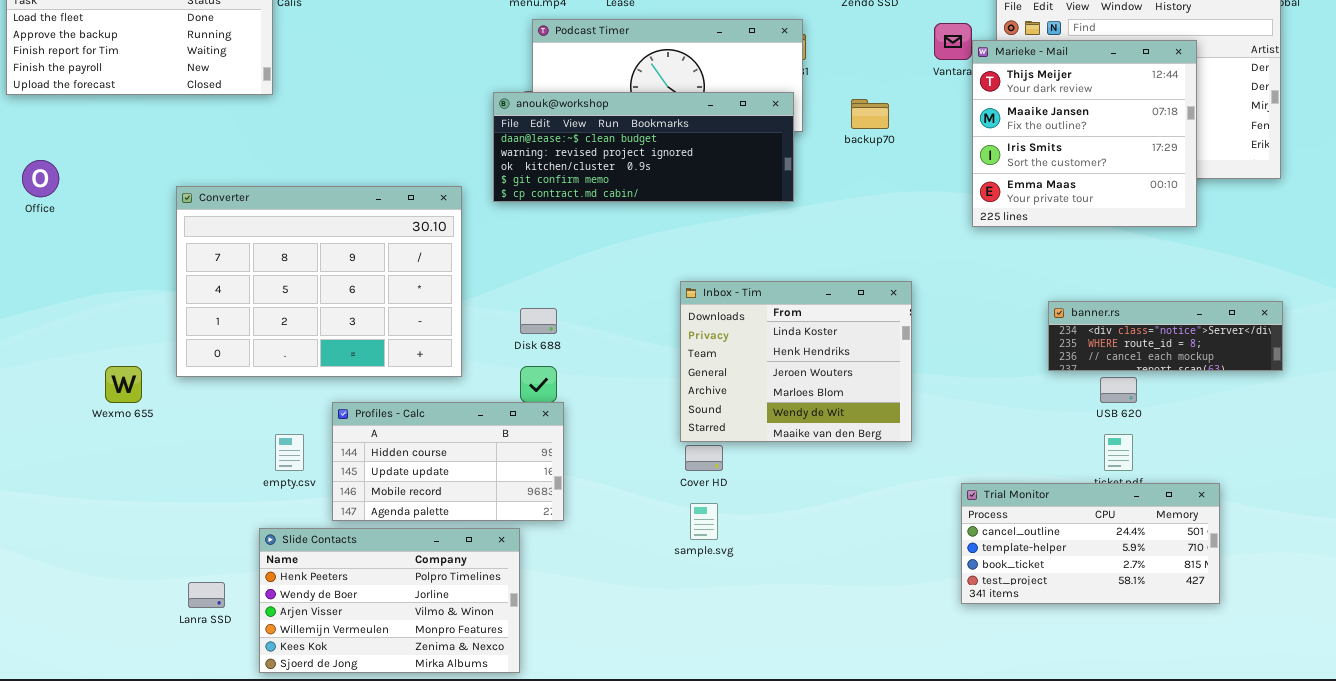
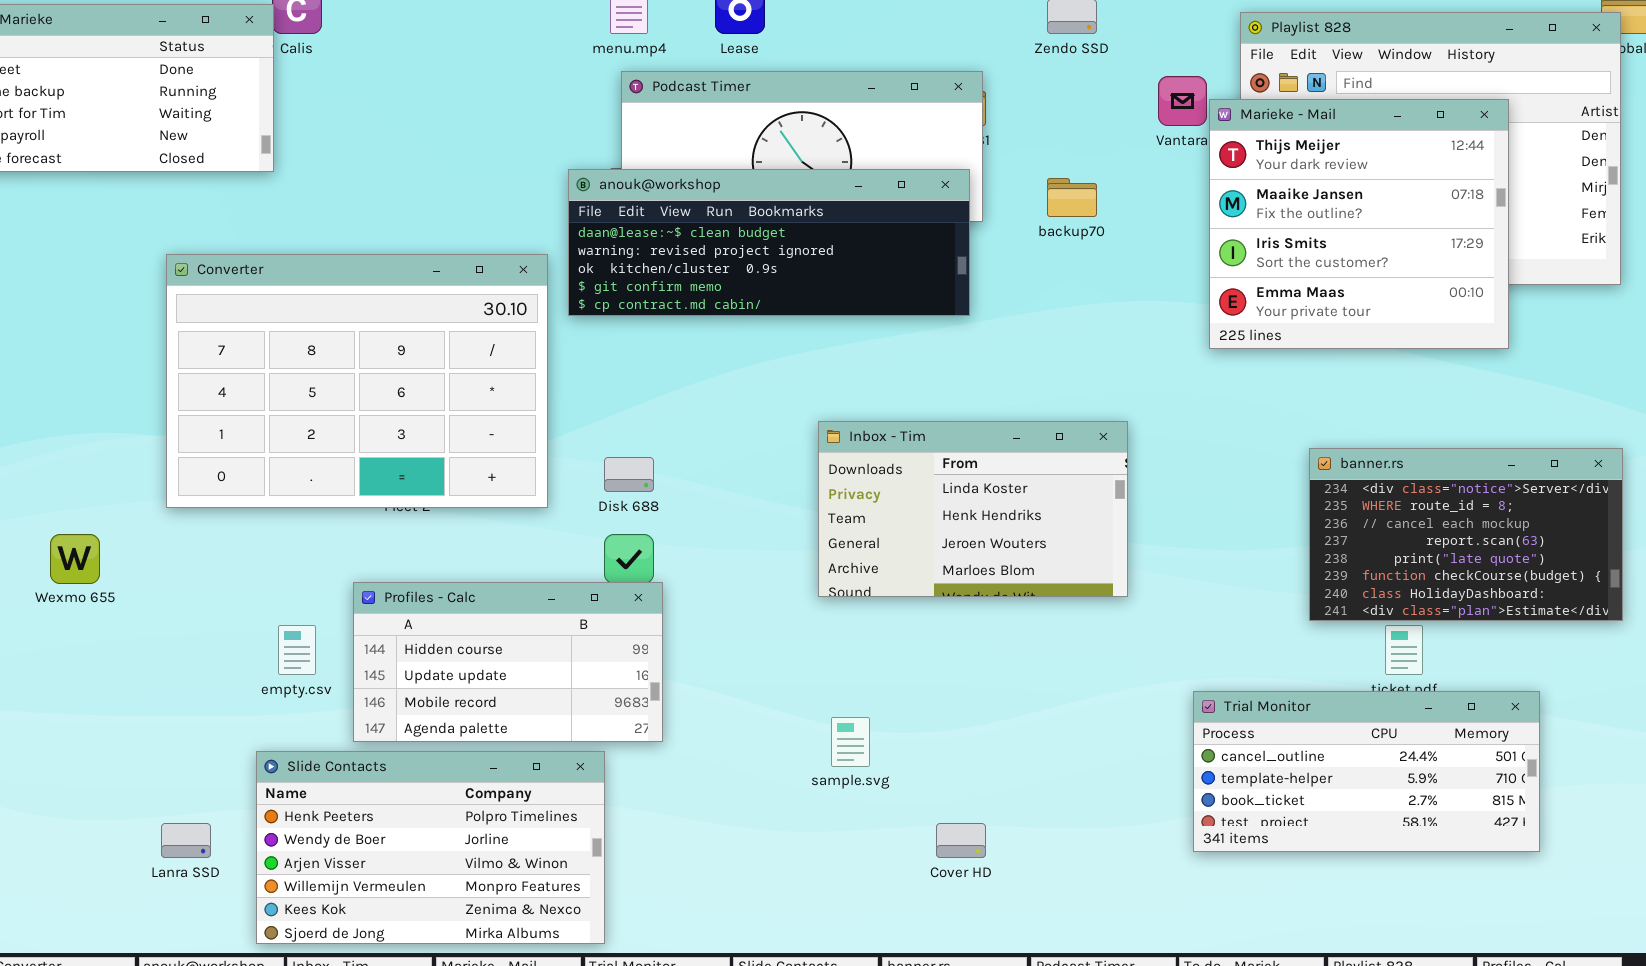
Converter: [176,186,462,377] -> [166,254,548,508], moved
Inbox - Tim: [680,281,912,442] -> [818,421,1128,597], resized
banner.rs: [1048,301,1283,371] -> [1309,448,1623,621], resized
Cover HD: [685,445,723,471] -> [936,823,986,858], moved

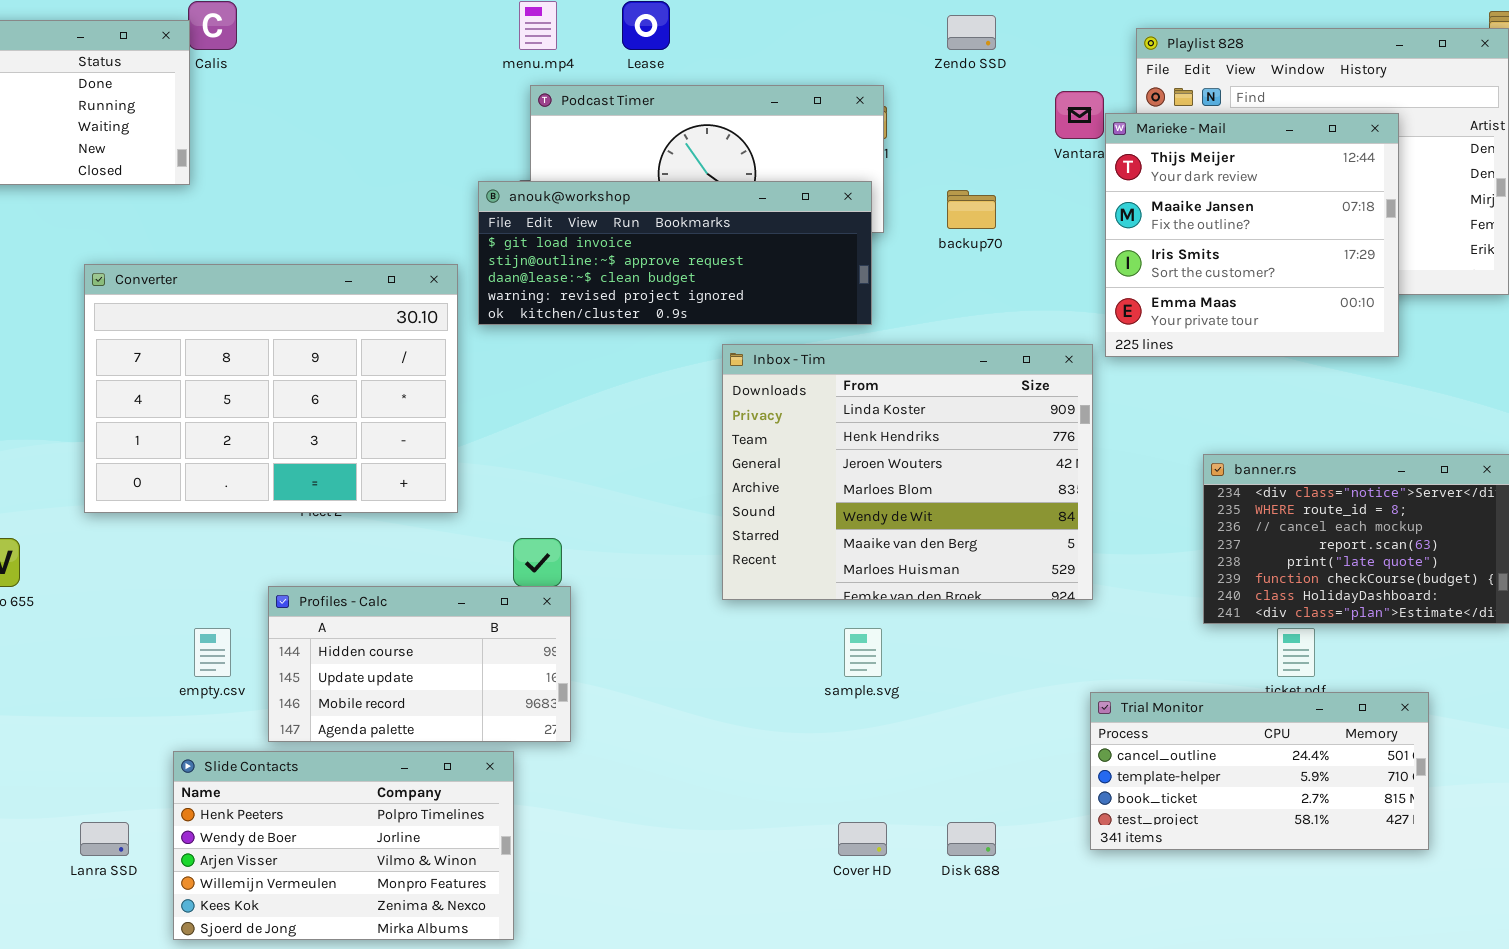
anouk@workshop: [568,169,970,316] -> [478,181,872,325], scrolled up 2 rows
Inbox - Tim: [818,421,1128,597] -> [722,344,1093,600], resized
Disk 688: [604,457,654,492] -> [947,822,996,856], moved
sample.svg: [831,717,870,767] -> [844,628,882,677], moved

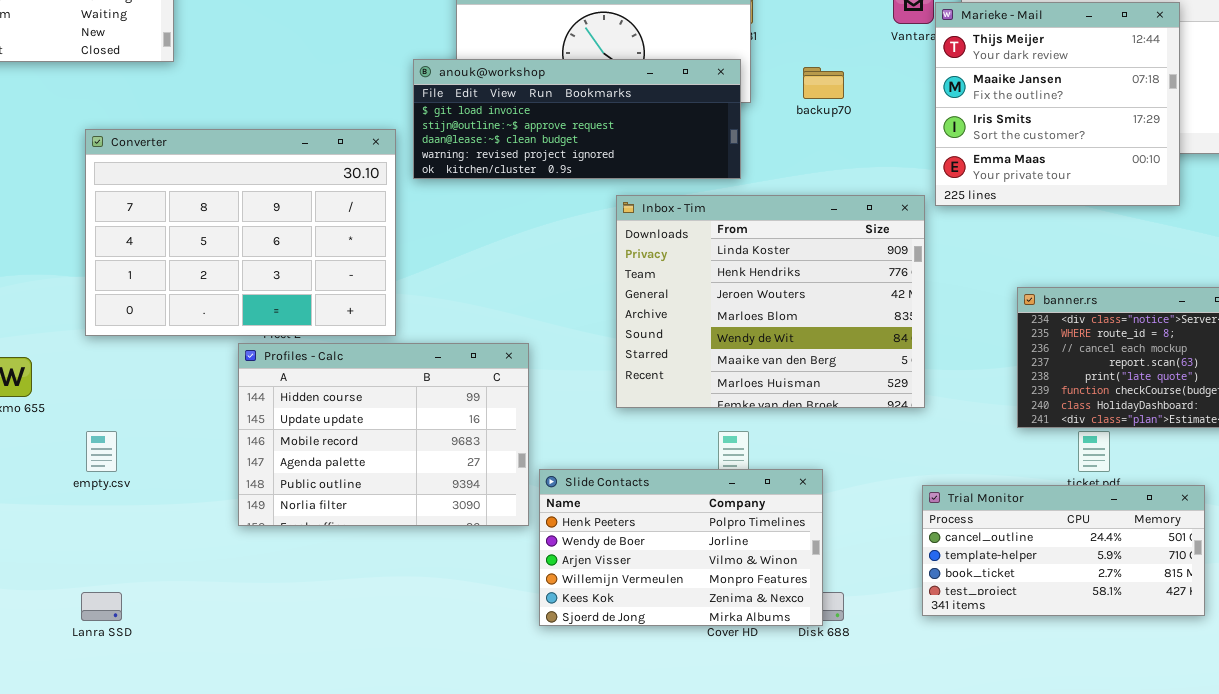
Profiles - Calc: [268,586,571,742] -> [238,343,529,526], resized
empty.csv: [194,628,231,677] -> [86,431,117,472], moved
Slide Contacts: [173,751,514,940] -> [539,469,823,626], moved

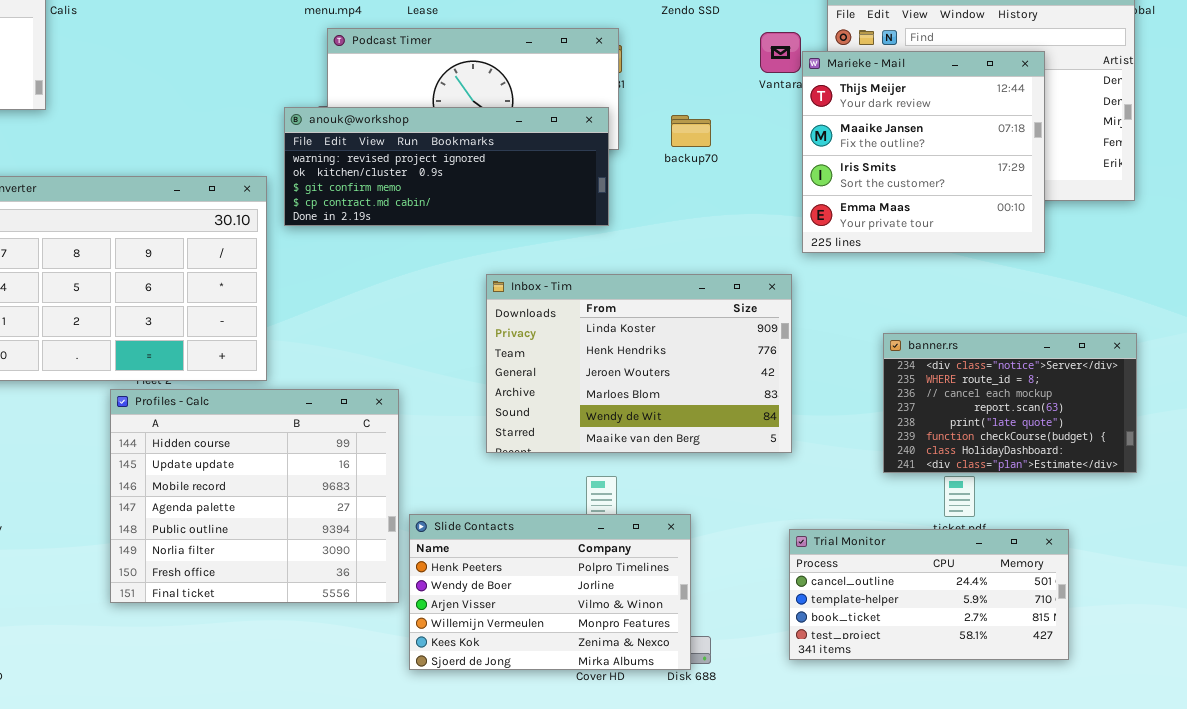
anouk@workshop: [413,59,741,179] -> [284,107,609,226], scrolled down 3 rows
Inbox - Tim: [616,195,925,408] -> [486,274,792,453], resized
Profiles - Calc: [238,343,529,526] -> [110,389,399,603], resized

